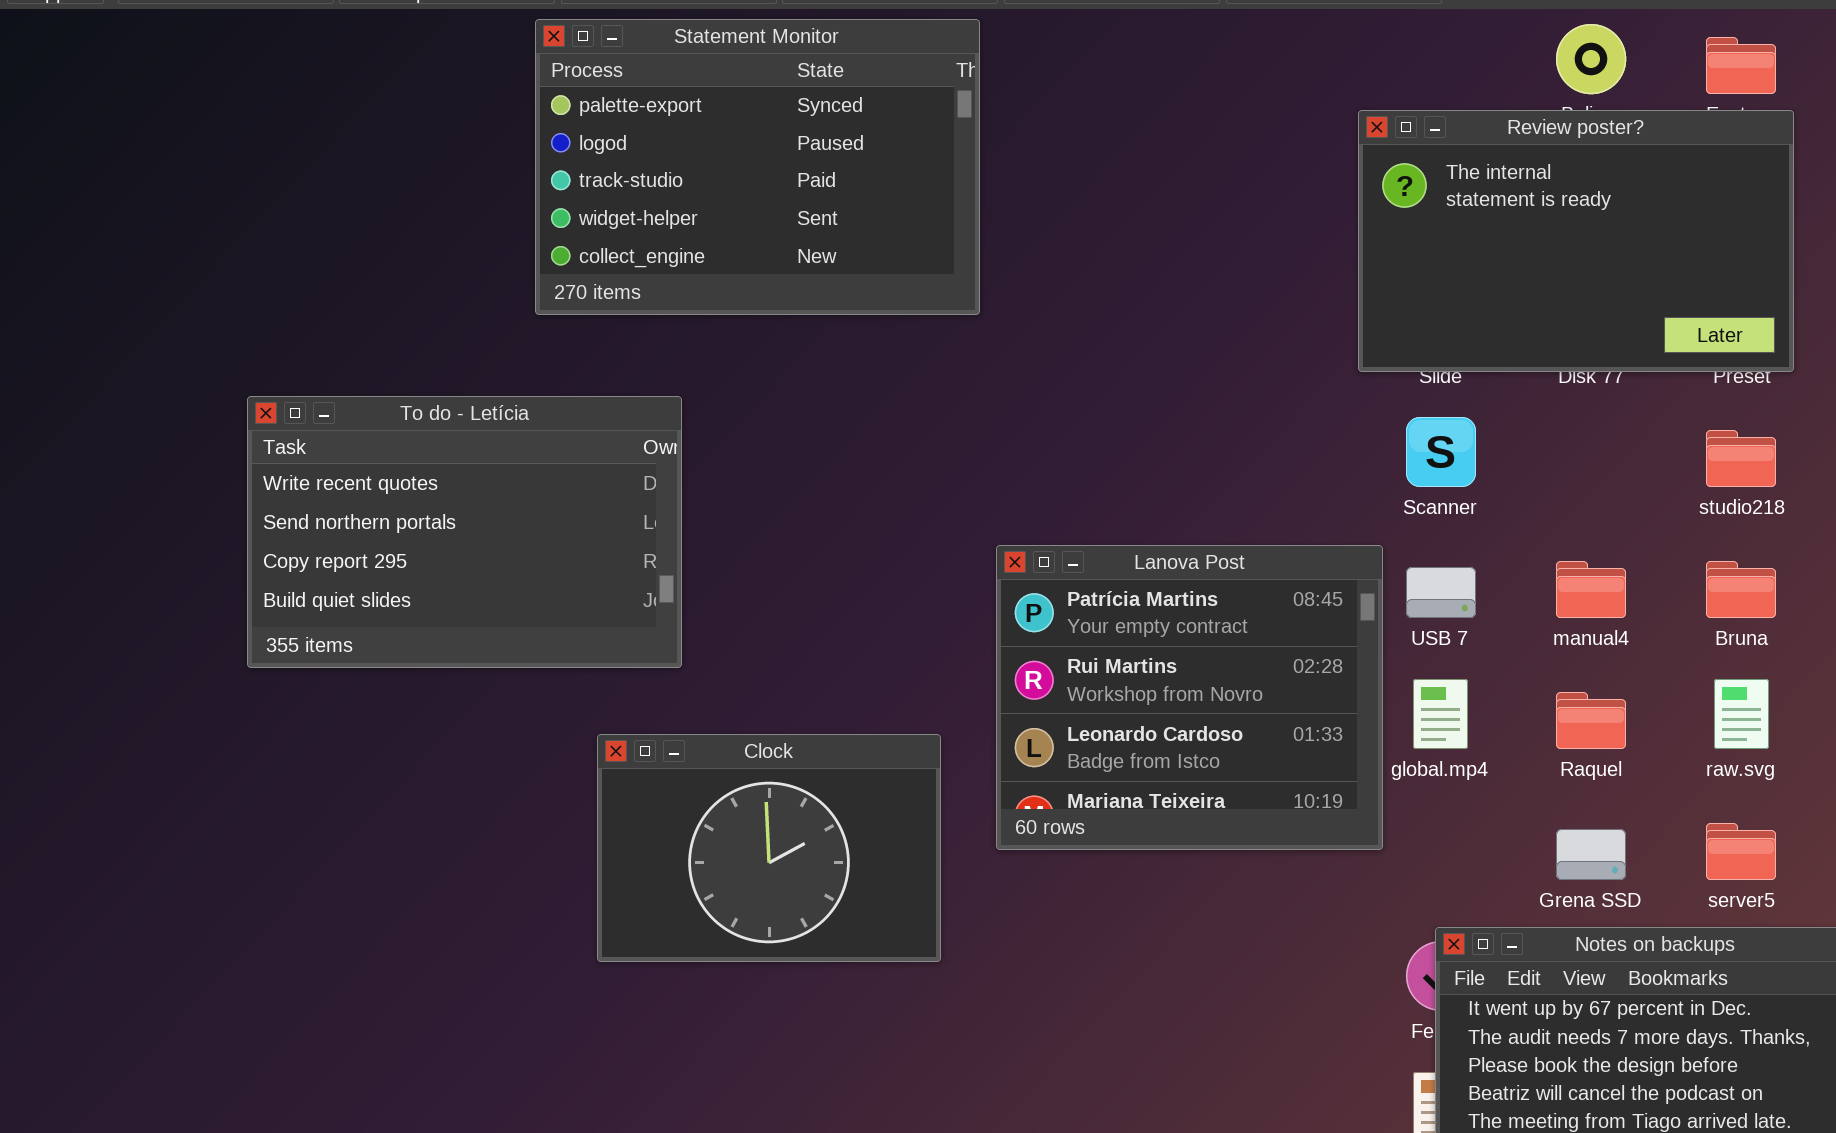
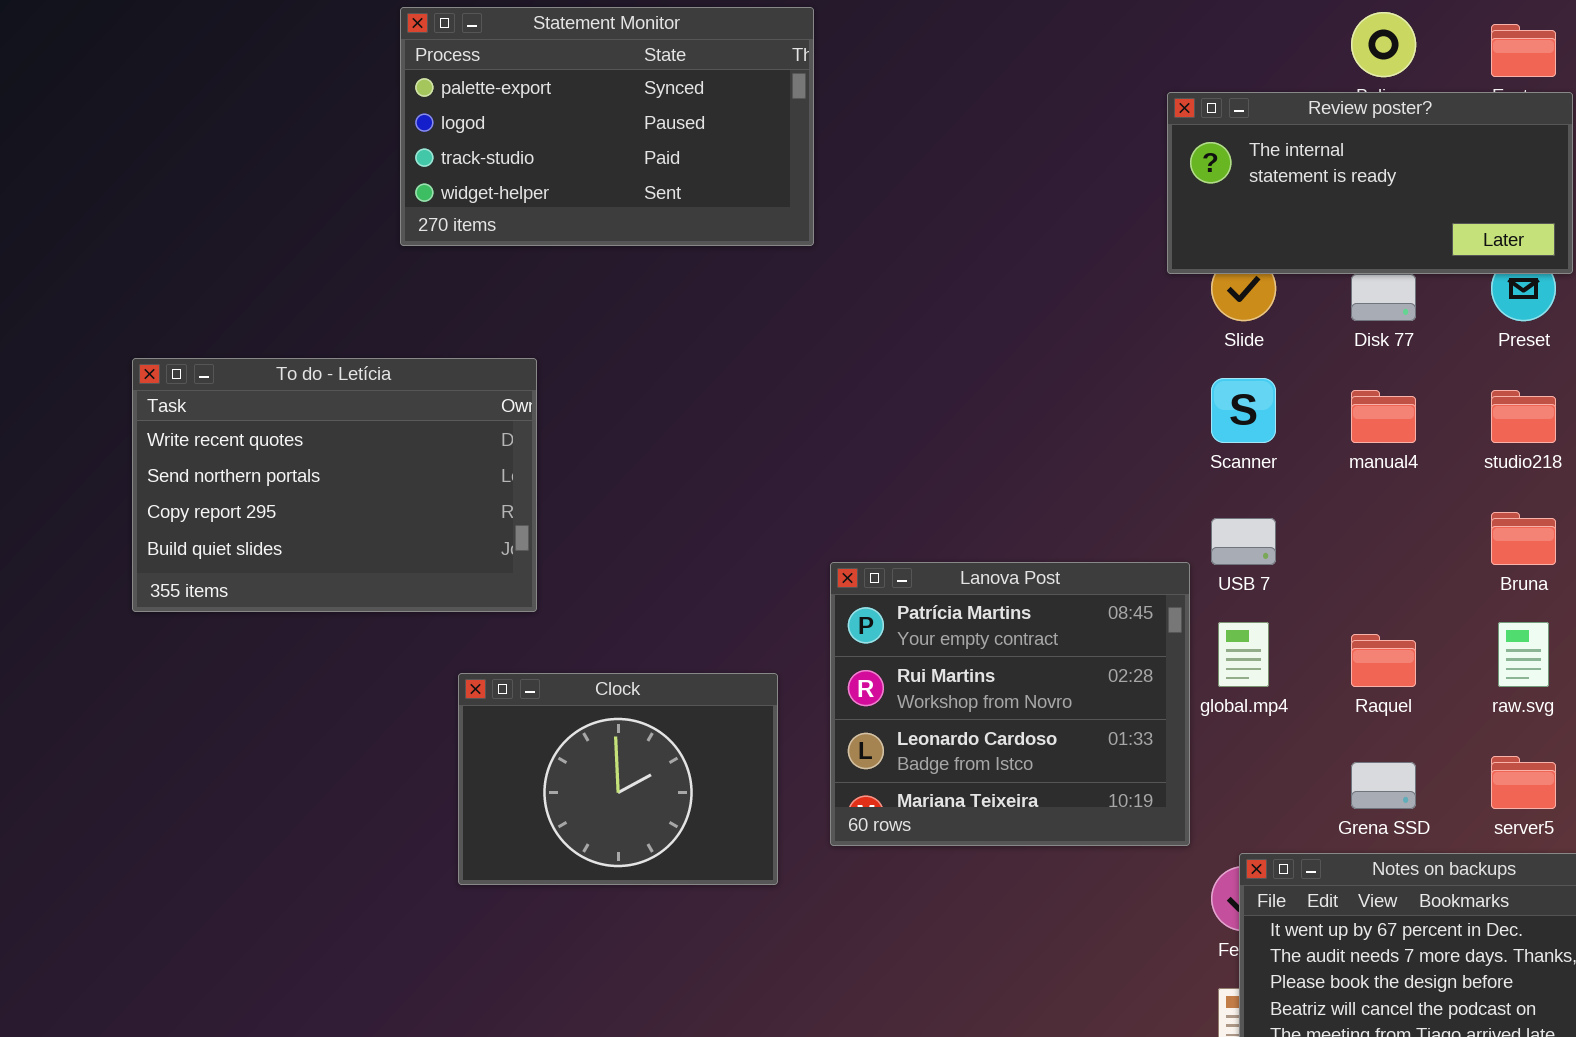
Statement Monitor: [535,19,980,315] -> [400,7,814,246], resized
Review poster?: [1358,110,1794,372] -> [1167,92,1573,274], resized
Lanova Post: [996,545,1383,850] -> [830,562,1190,846], moved
manual4: [1556,561,1626,618] -> [1351,390,1416,443], moved

